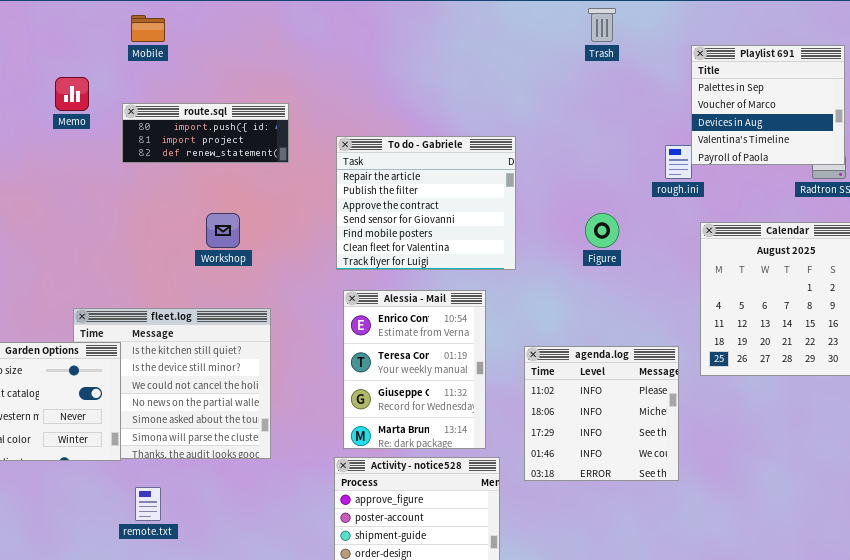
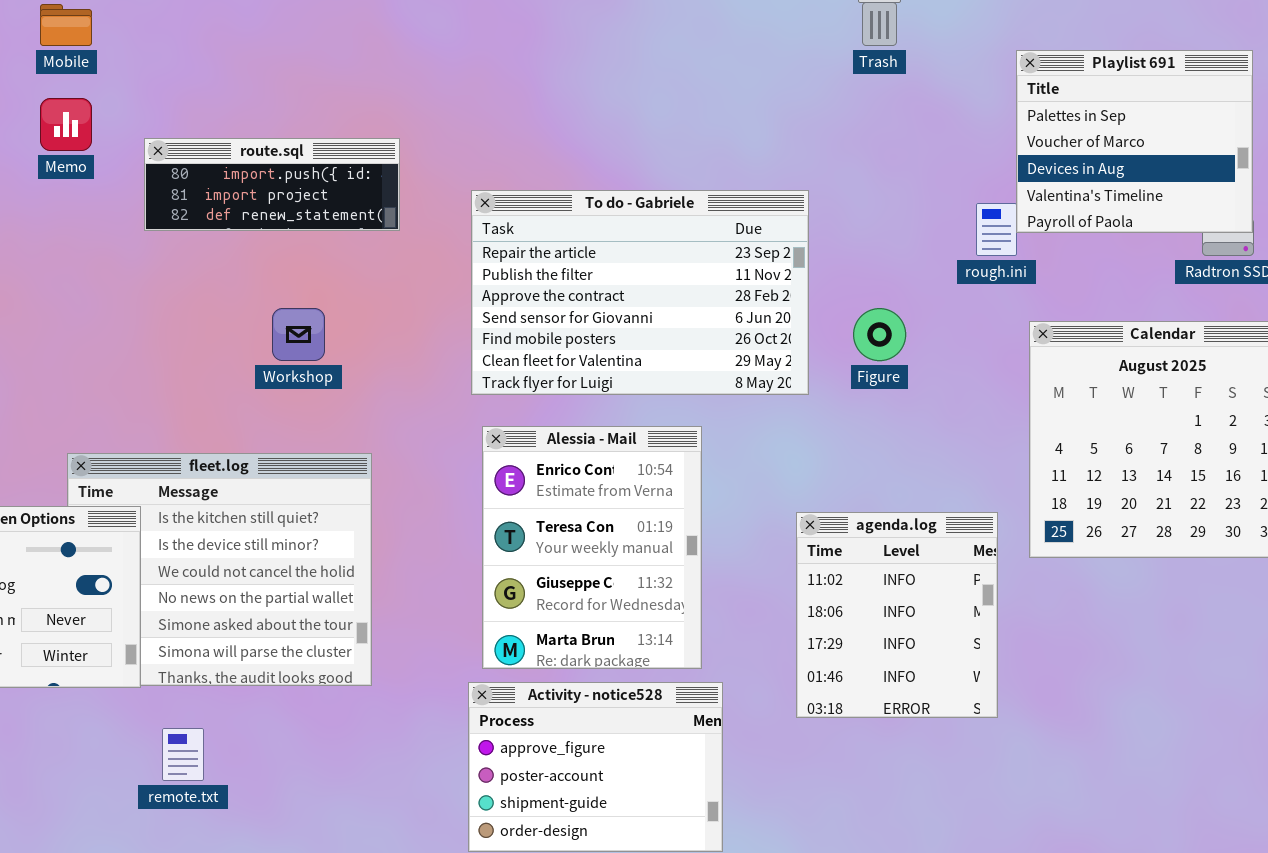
Mobile: [131,15,165,42] -> [40,4,92,46], moved
To do - Gabriele: [336,136,516,270] -> [471,190,809,395], resized
agenda.log: [524,346,679,481] -> [796,512,998,718], resized

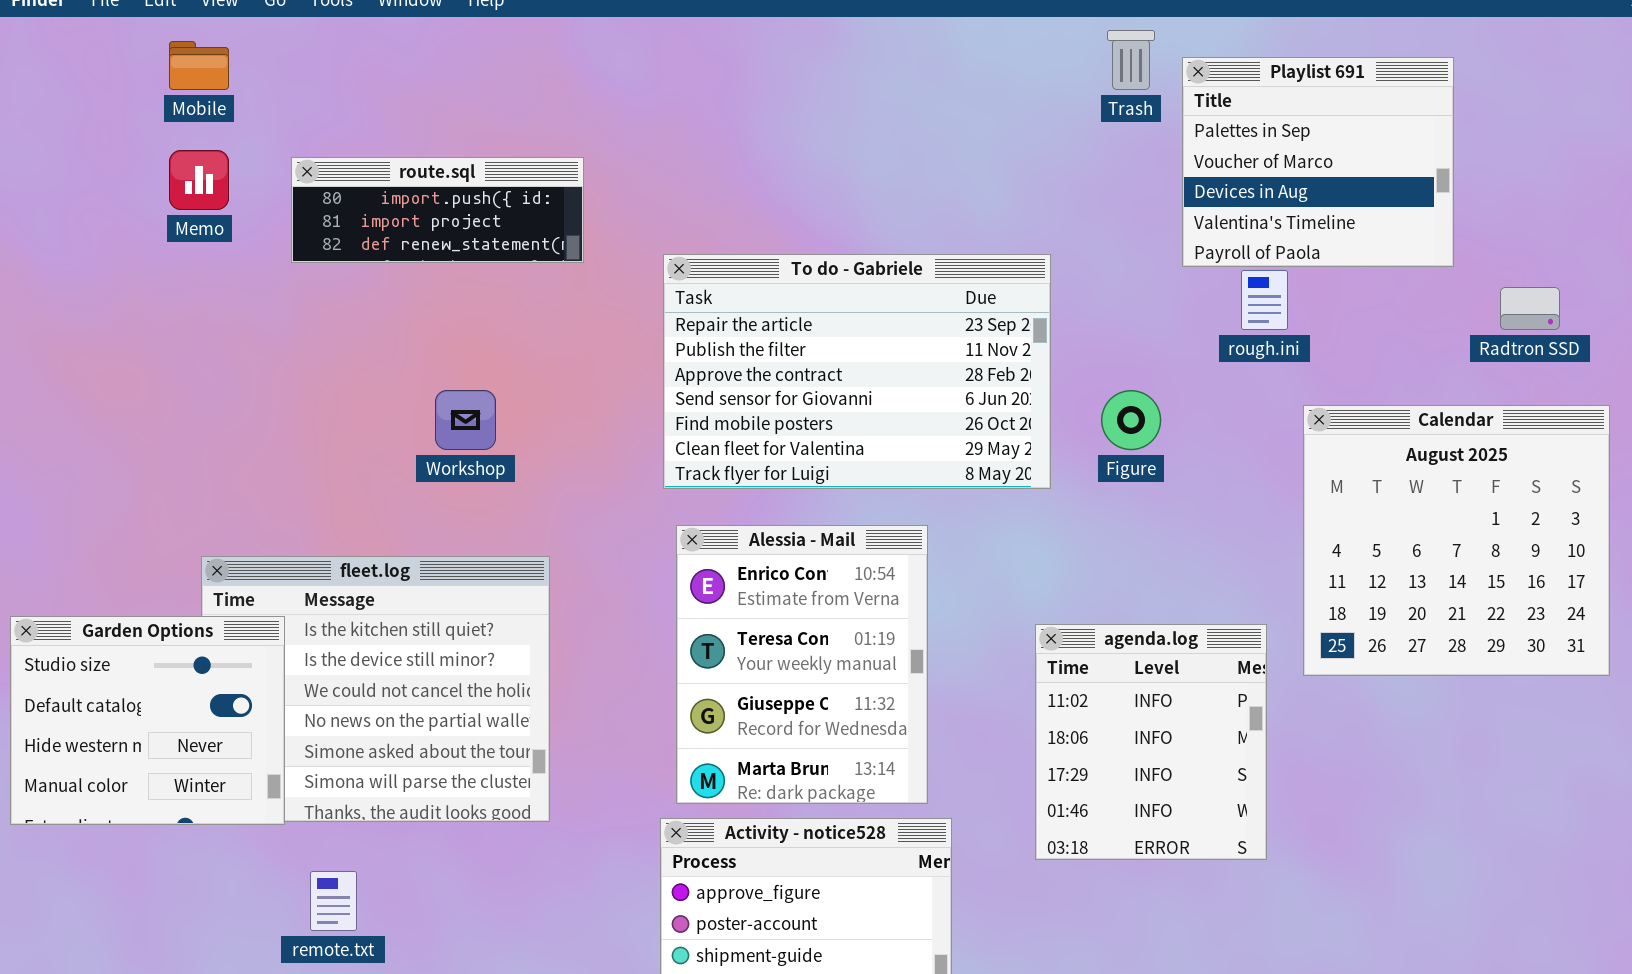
Playlist 691: [1016,50,1253,233] -> [1182,57,1454,267], moved
route.sql: [144,138,400,231] -> [291,157,584,263], moved

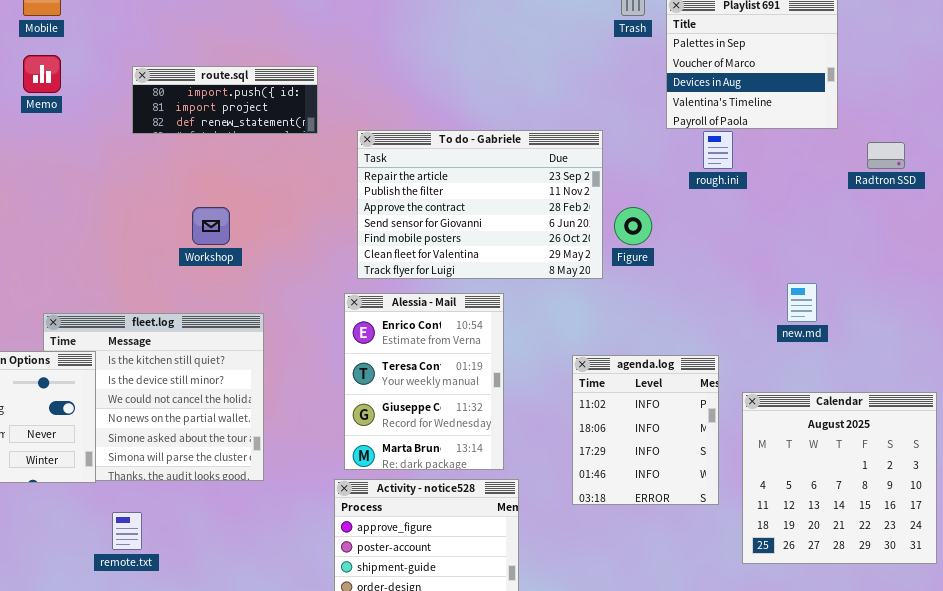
route.sql: [291,157,584,263] -> [132,66,318,134], moved
To do - Gabriele: [663,254,1051,489] -> [357,130,603,279], moved
Calendar: [1303,405,1610,676] -> [742,392,937,564], moved

